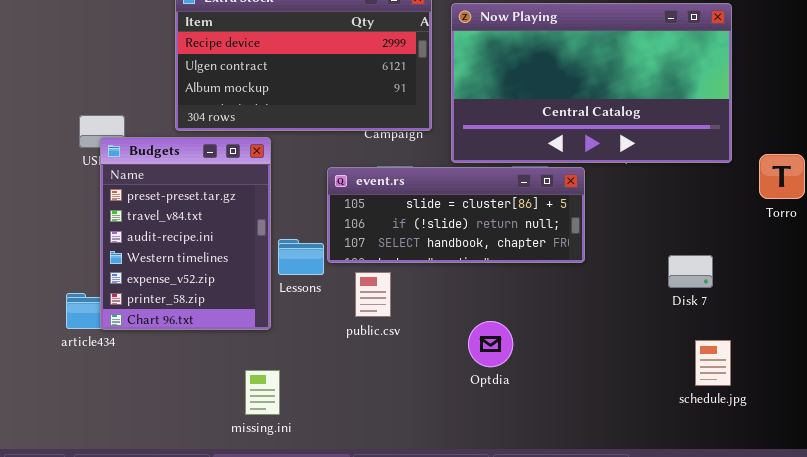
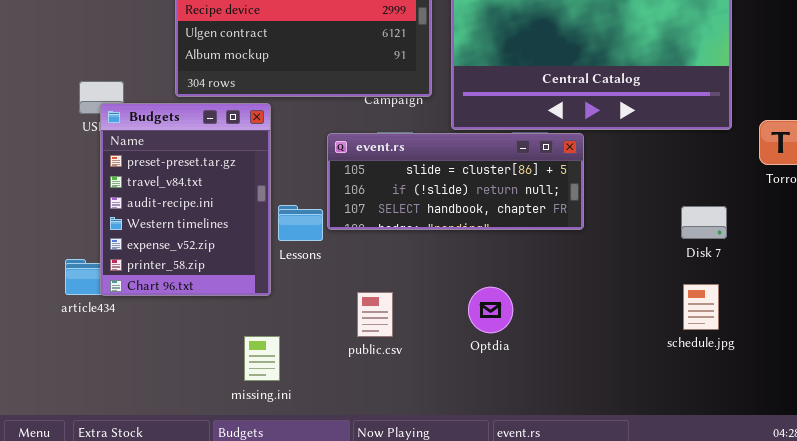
Disk 7: [668,255,713,288] -> [681,206,727,239], moved
public.csv: [355,272,391,317] -> [357,292,393,337], moved
schedule.jpg: [695,340,731,386] -> [683,284,719,330], moved

